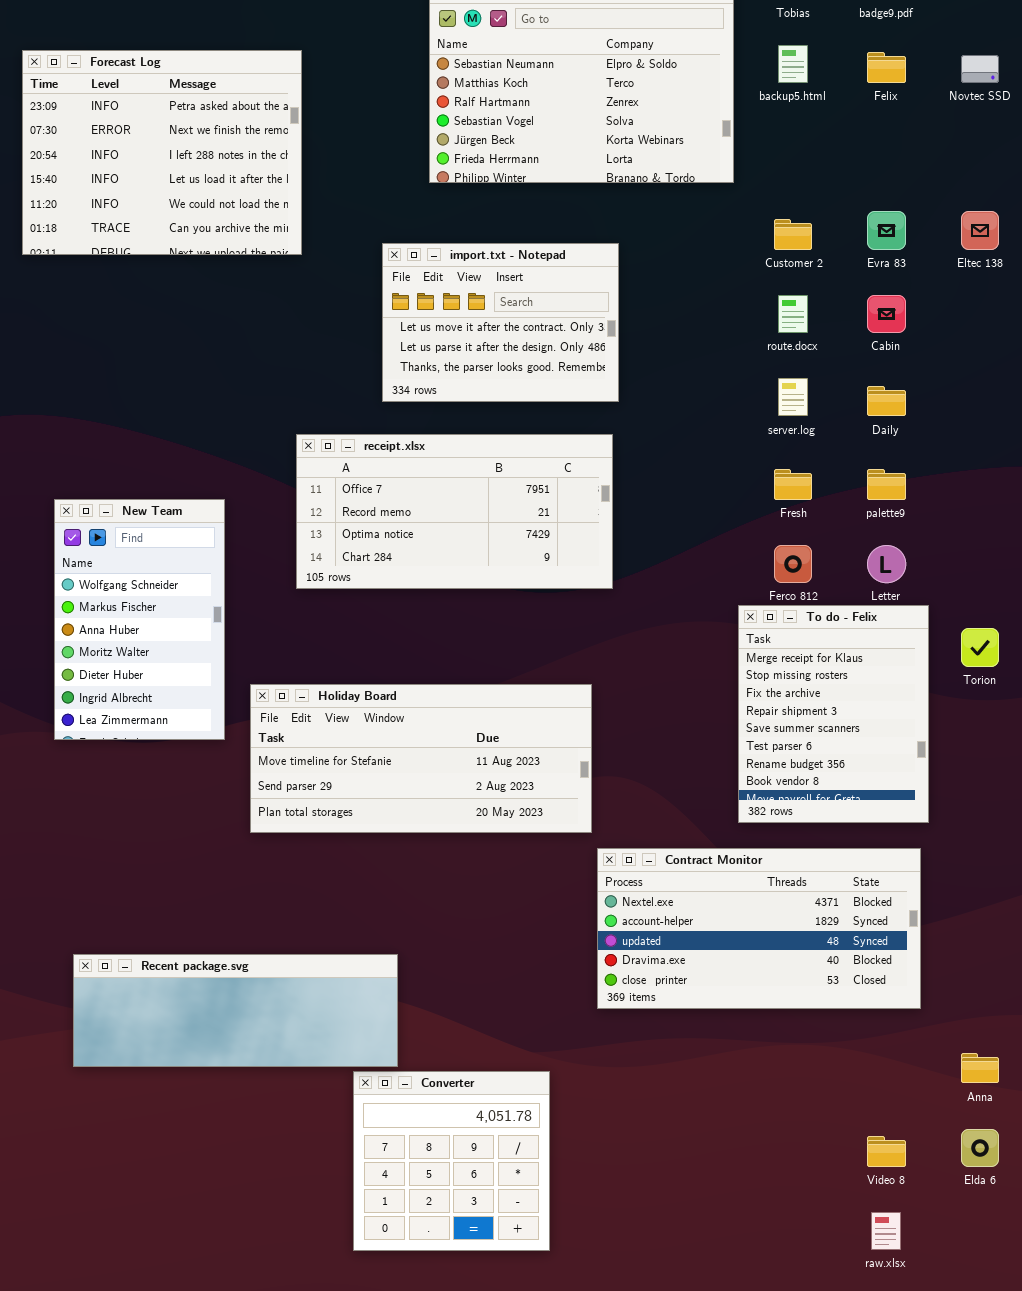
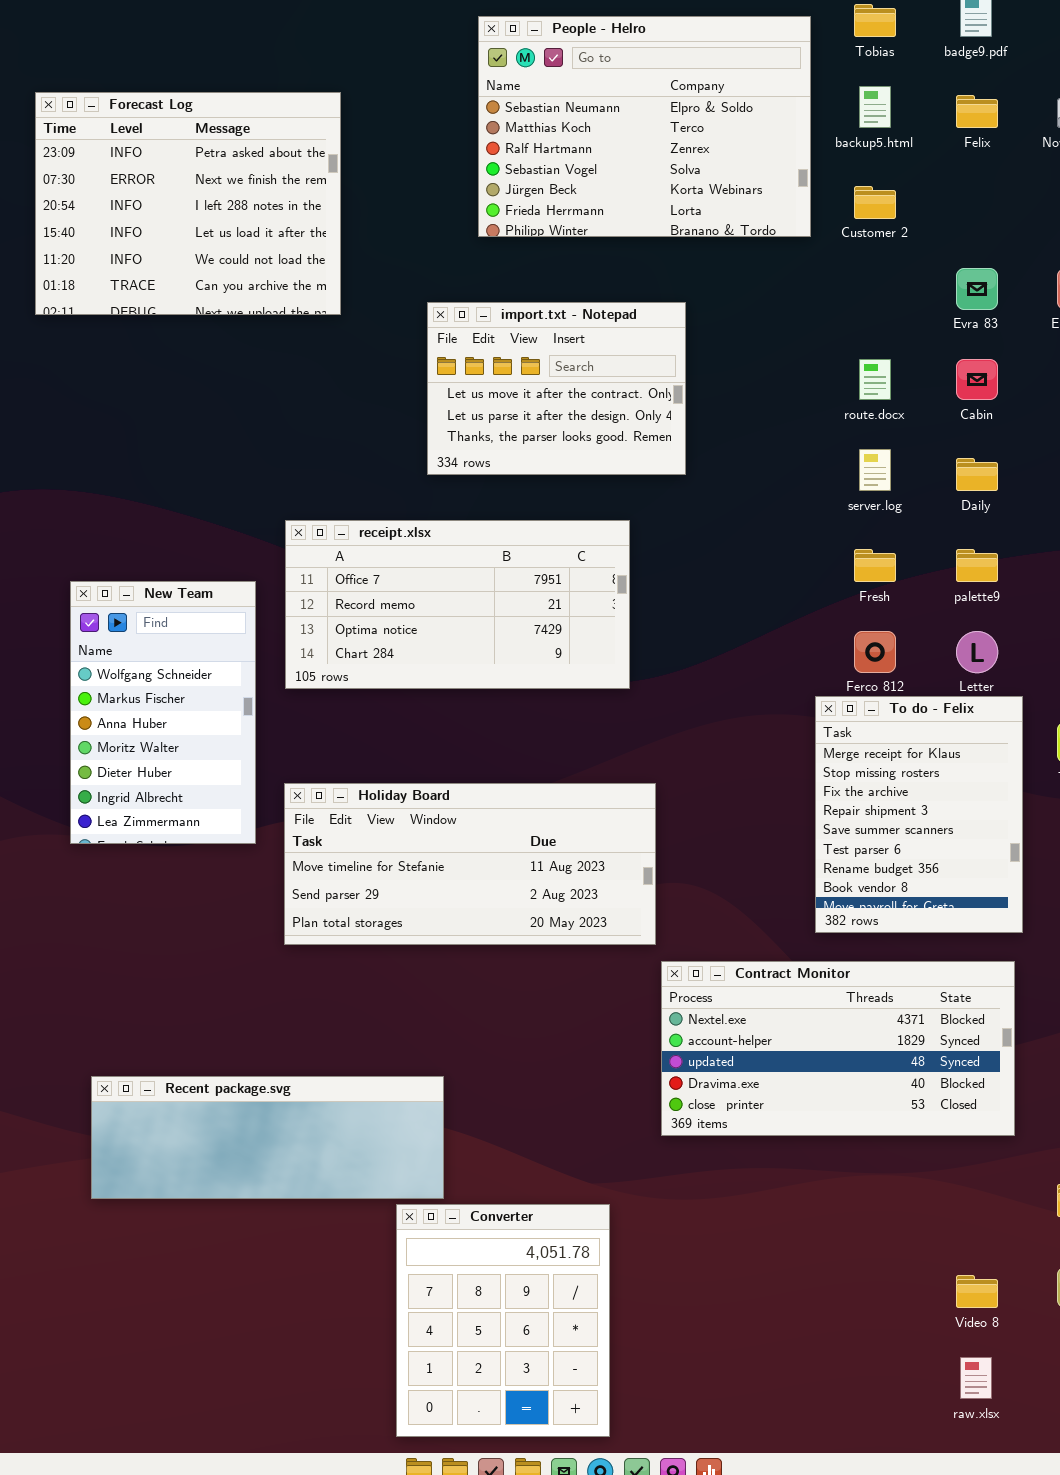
Customer 2: [774,219,812,250] -> [854,186,896,219], moved
receipt.xlsx: [296,434,613,589] -> [285,520,630,689], moved
Converter: [353,1071,550,1251] -> [396,1204,610,1437], resized

